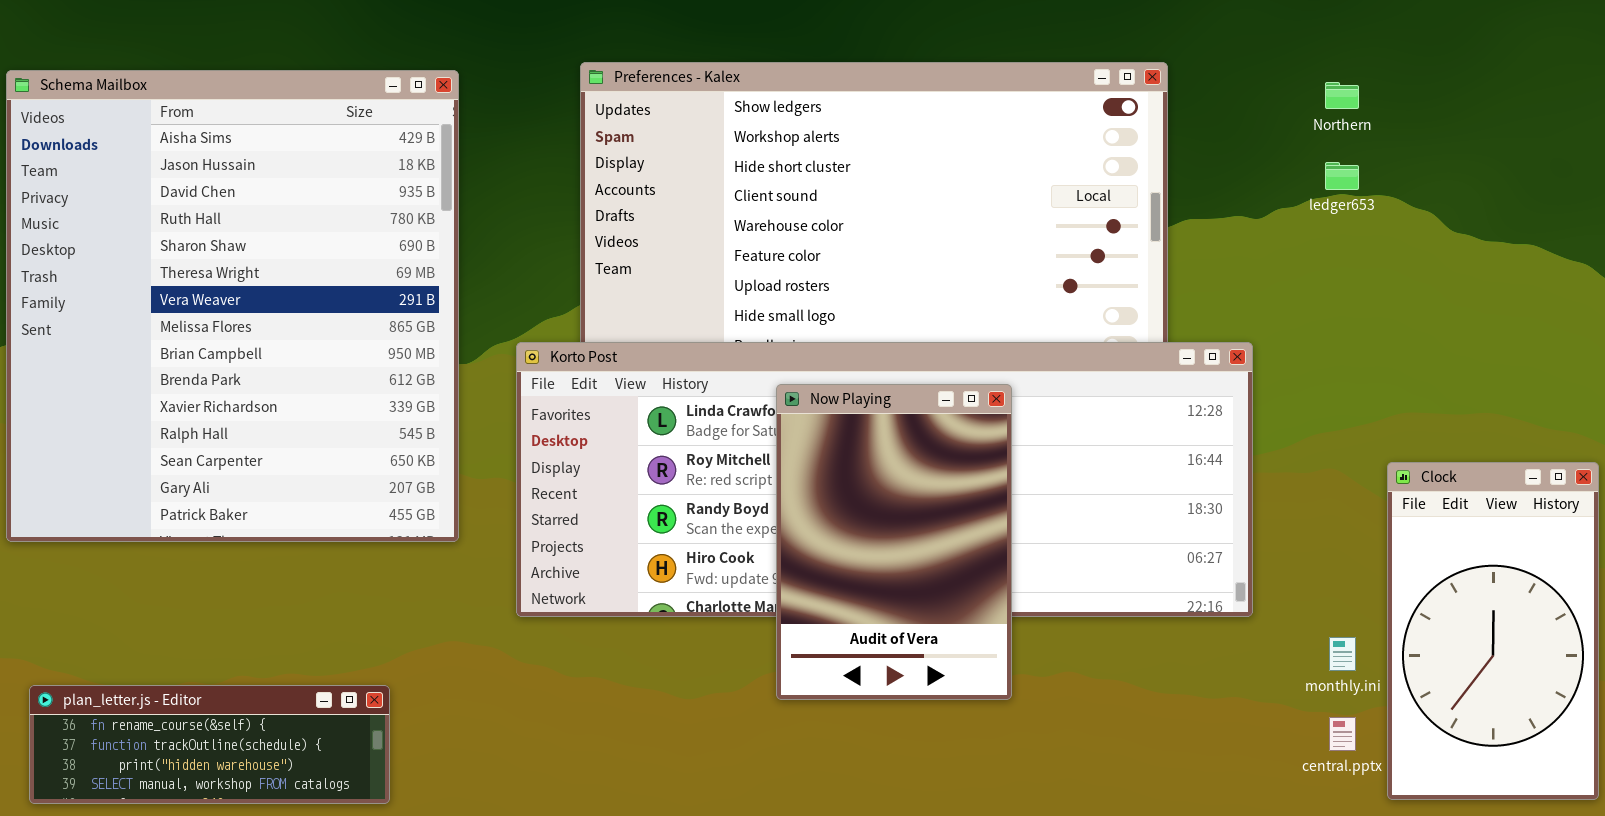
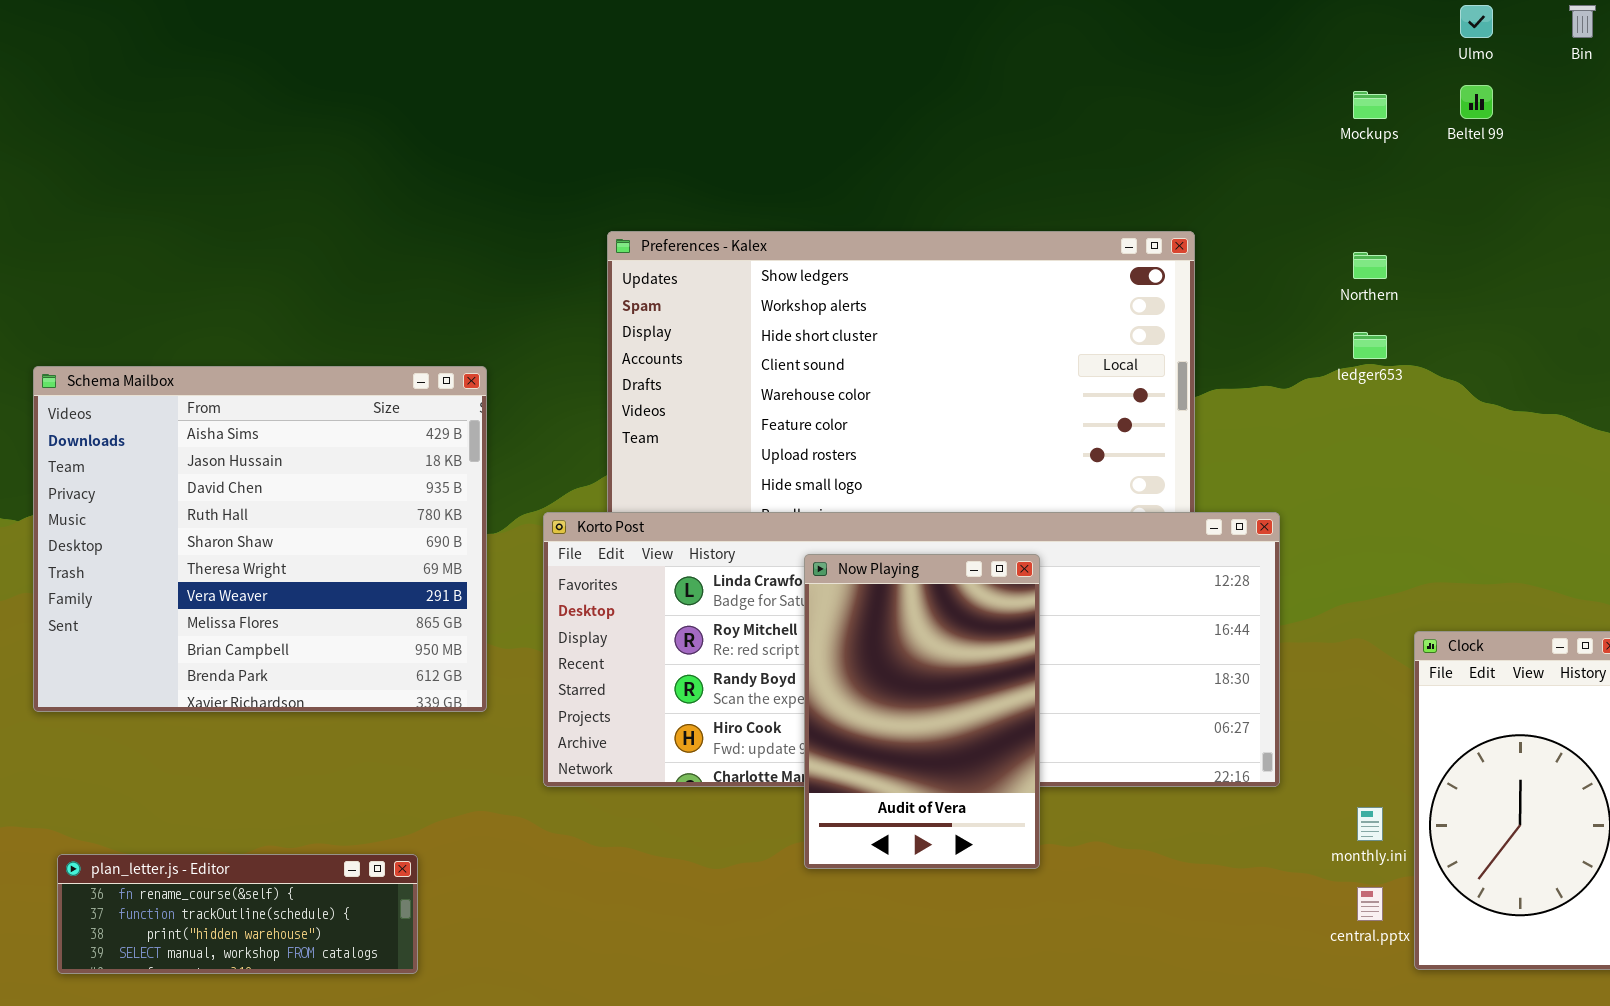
Schema Mailbox: [6,70,459,542] -> [33,366,487,712], resized

